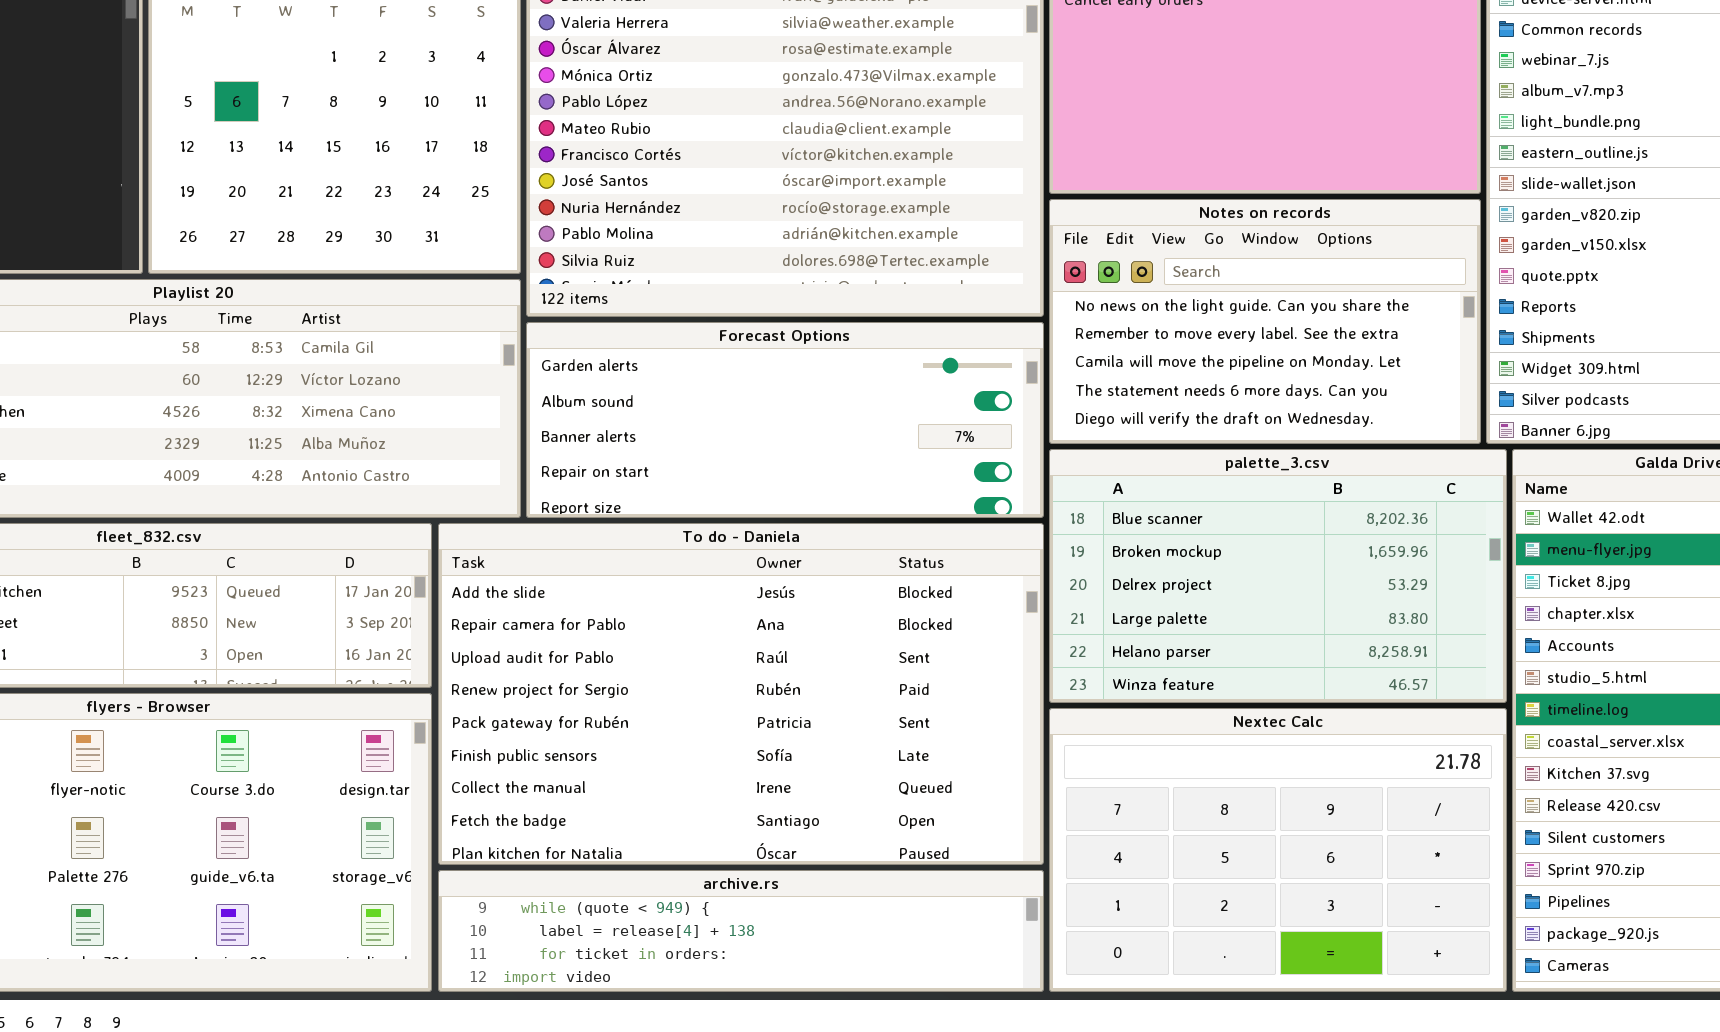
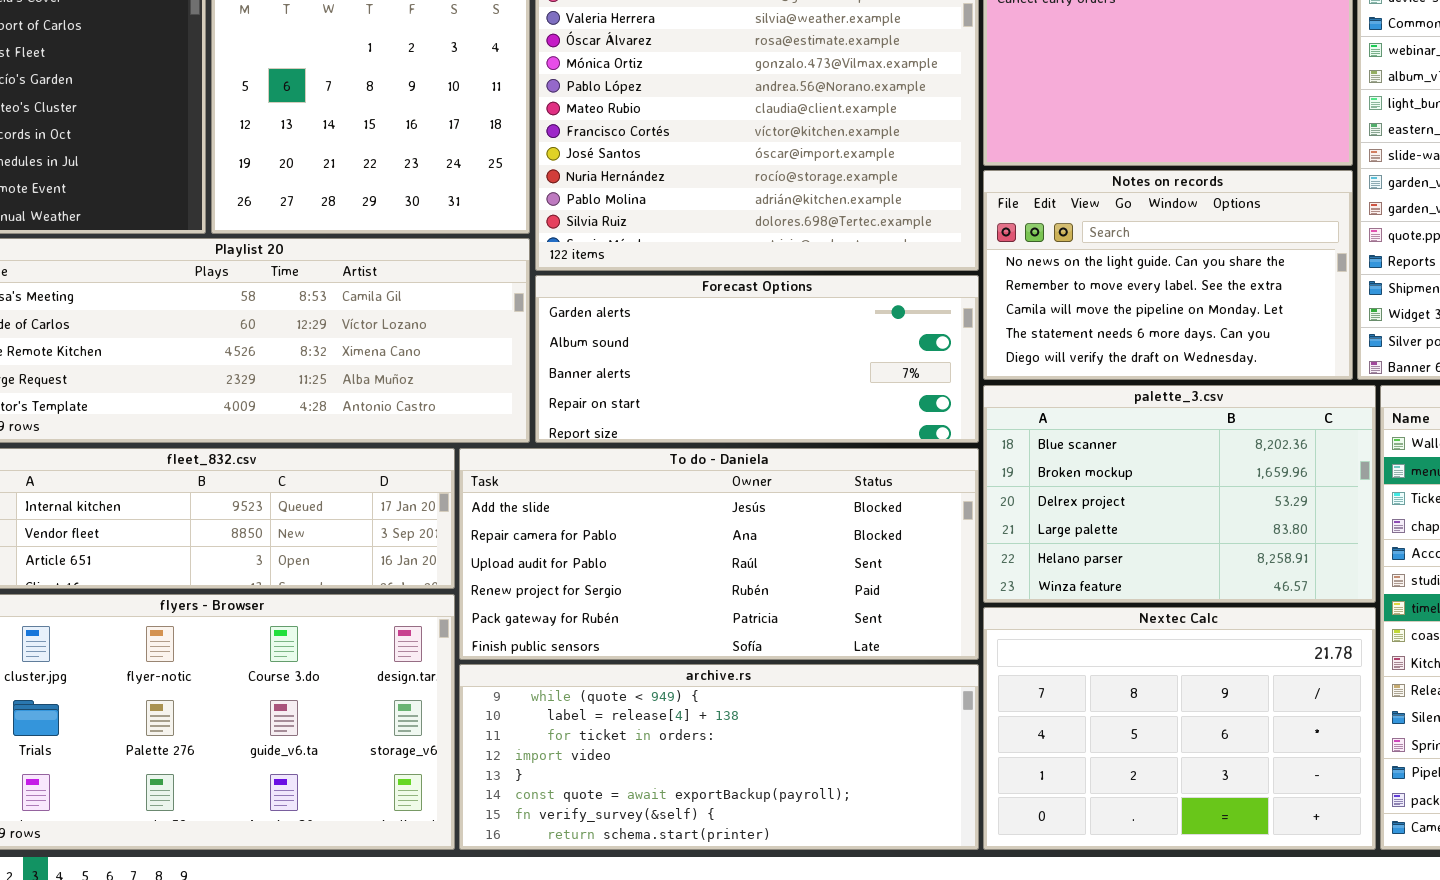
To do - Daniela: [438,523,1044,865] -> [459,448,979,660], resized
archive.rs: [438,870,1044,992] -> [459,664,979,850], resized

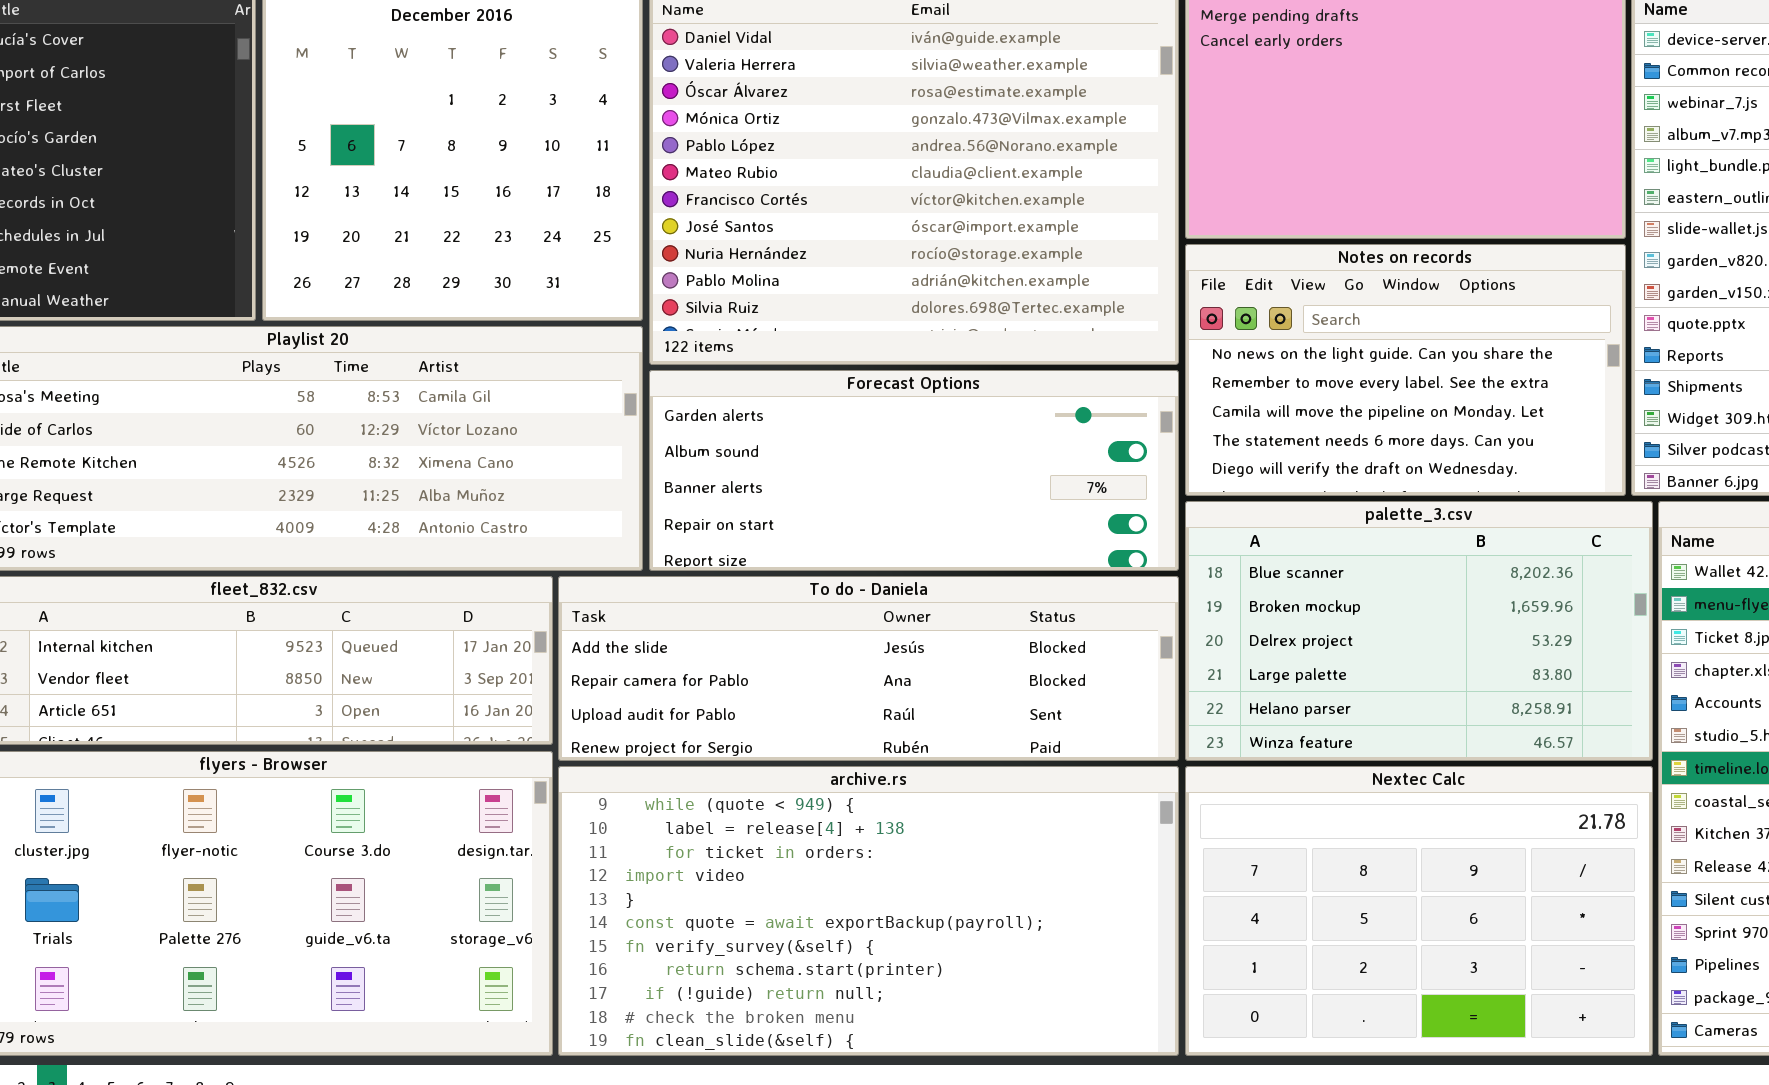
To do - Daniela: [459,448,979,660] -> [558,576,1179,761], resized
archive.rs: [459,664,979,850] -> [558,766,1179,1056], resized

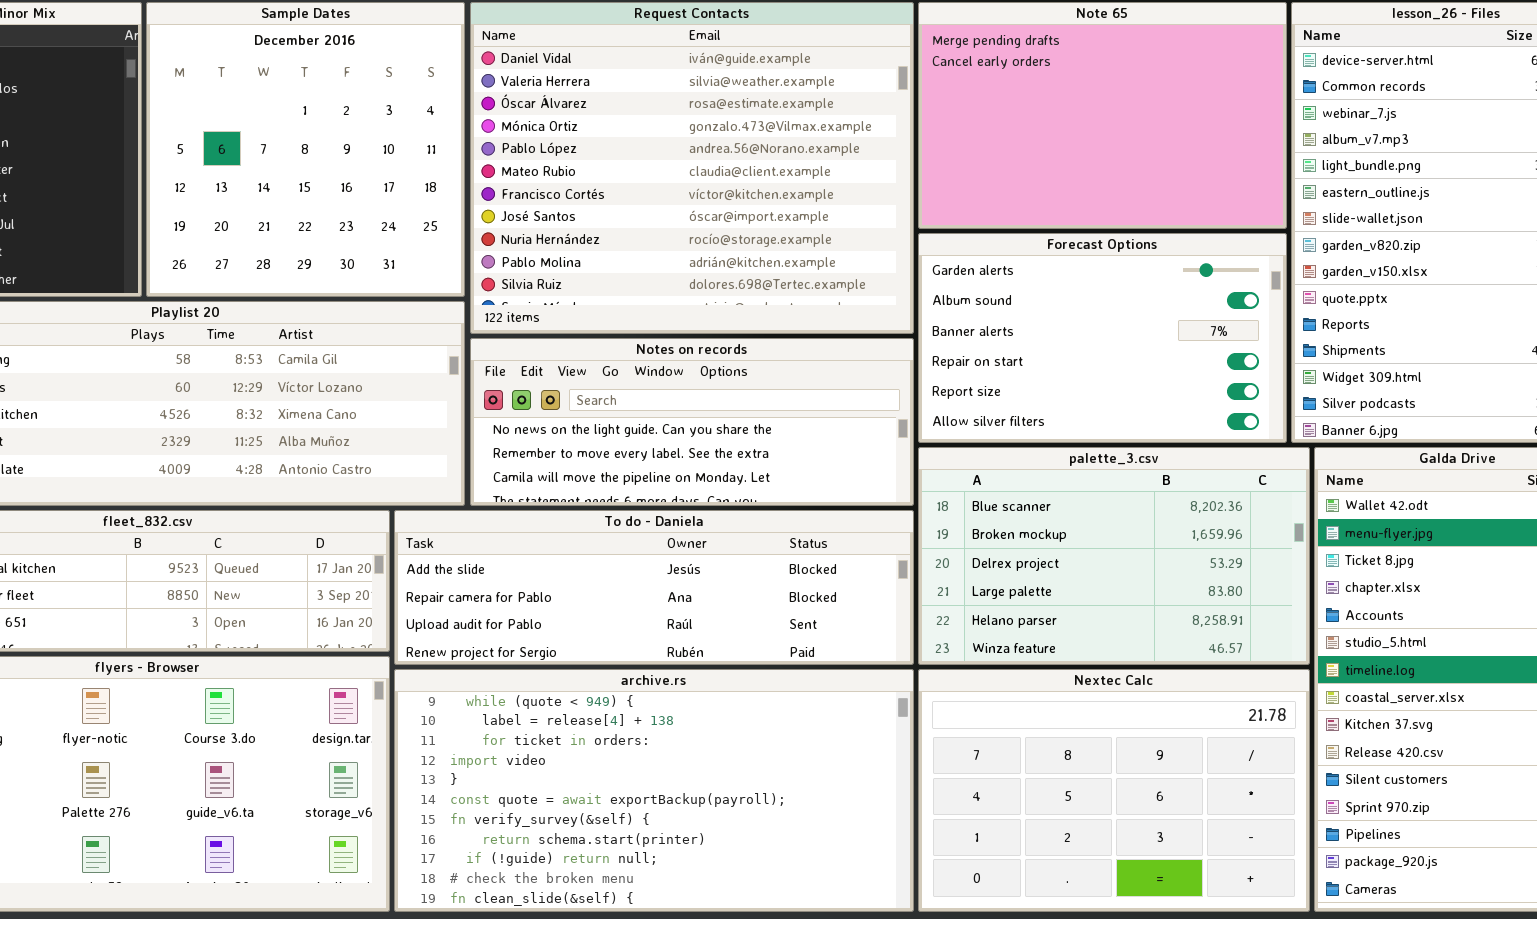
Notes on records: [1185,244,1626,496] -> [470,338,914,506], moved, resized
Forecast Options: [649,370,1179,571] -> [918,233,1287,443], moved, resized

